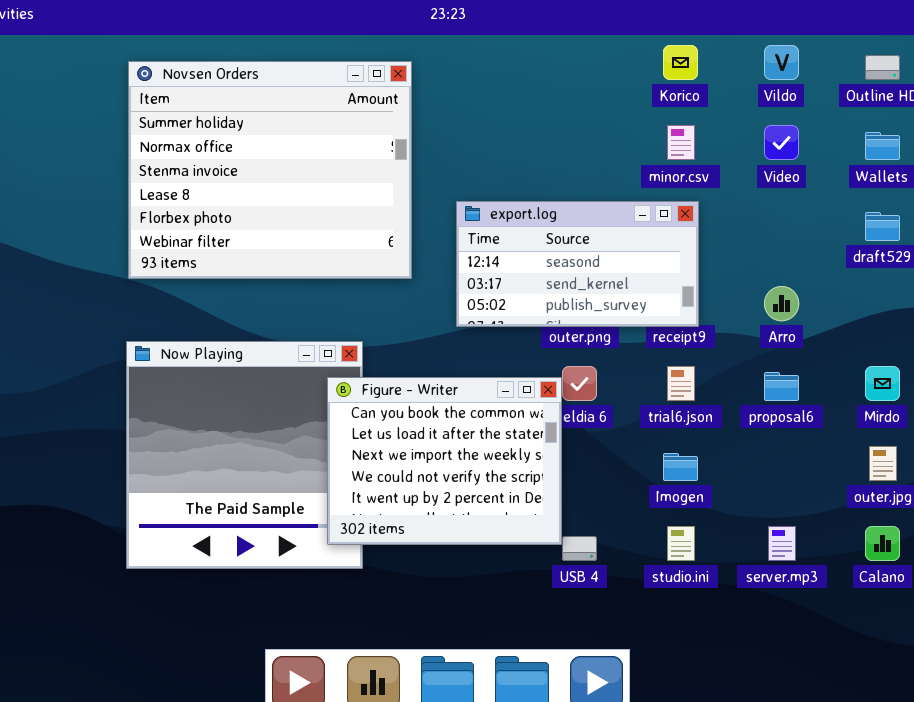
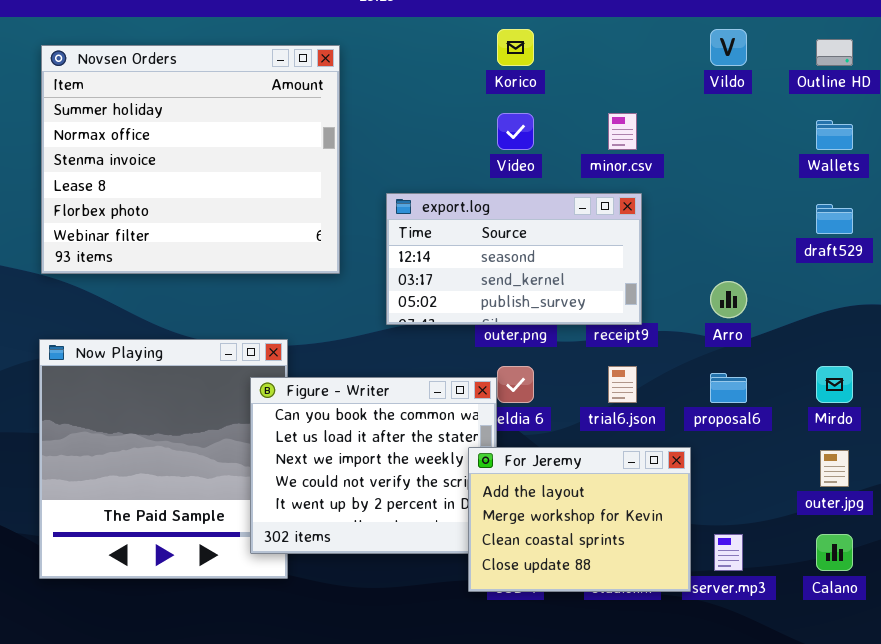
Korico: [663,45,698,80] -> [497,29,534,66], moved
Video: [764,125,799,160] -> [497,113,534,150], moved
For Jeremy: none -> [468,447,691,592], opened

